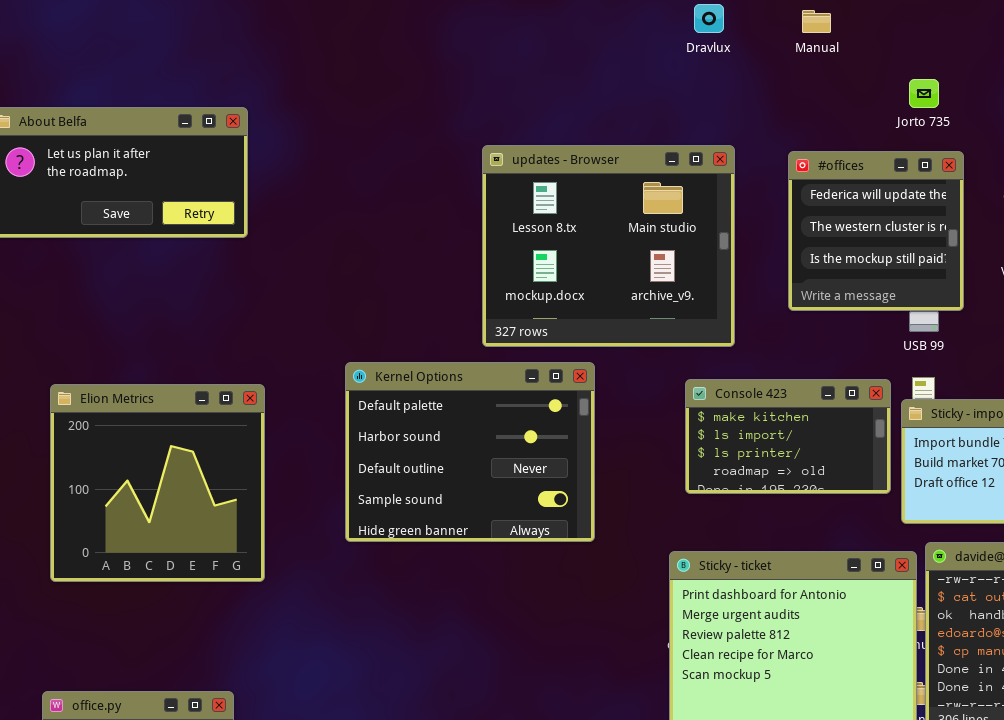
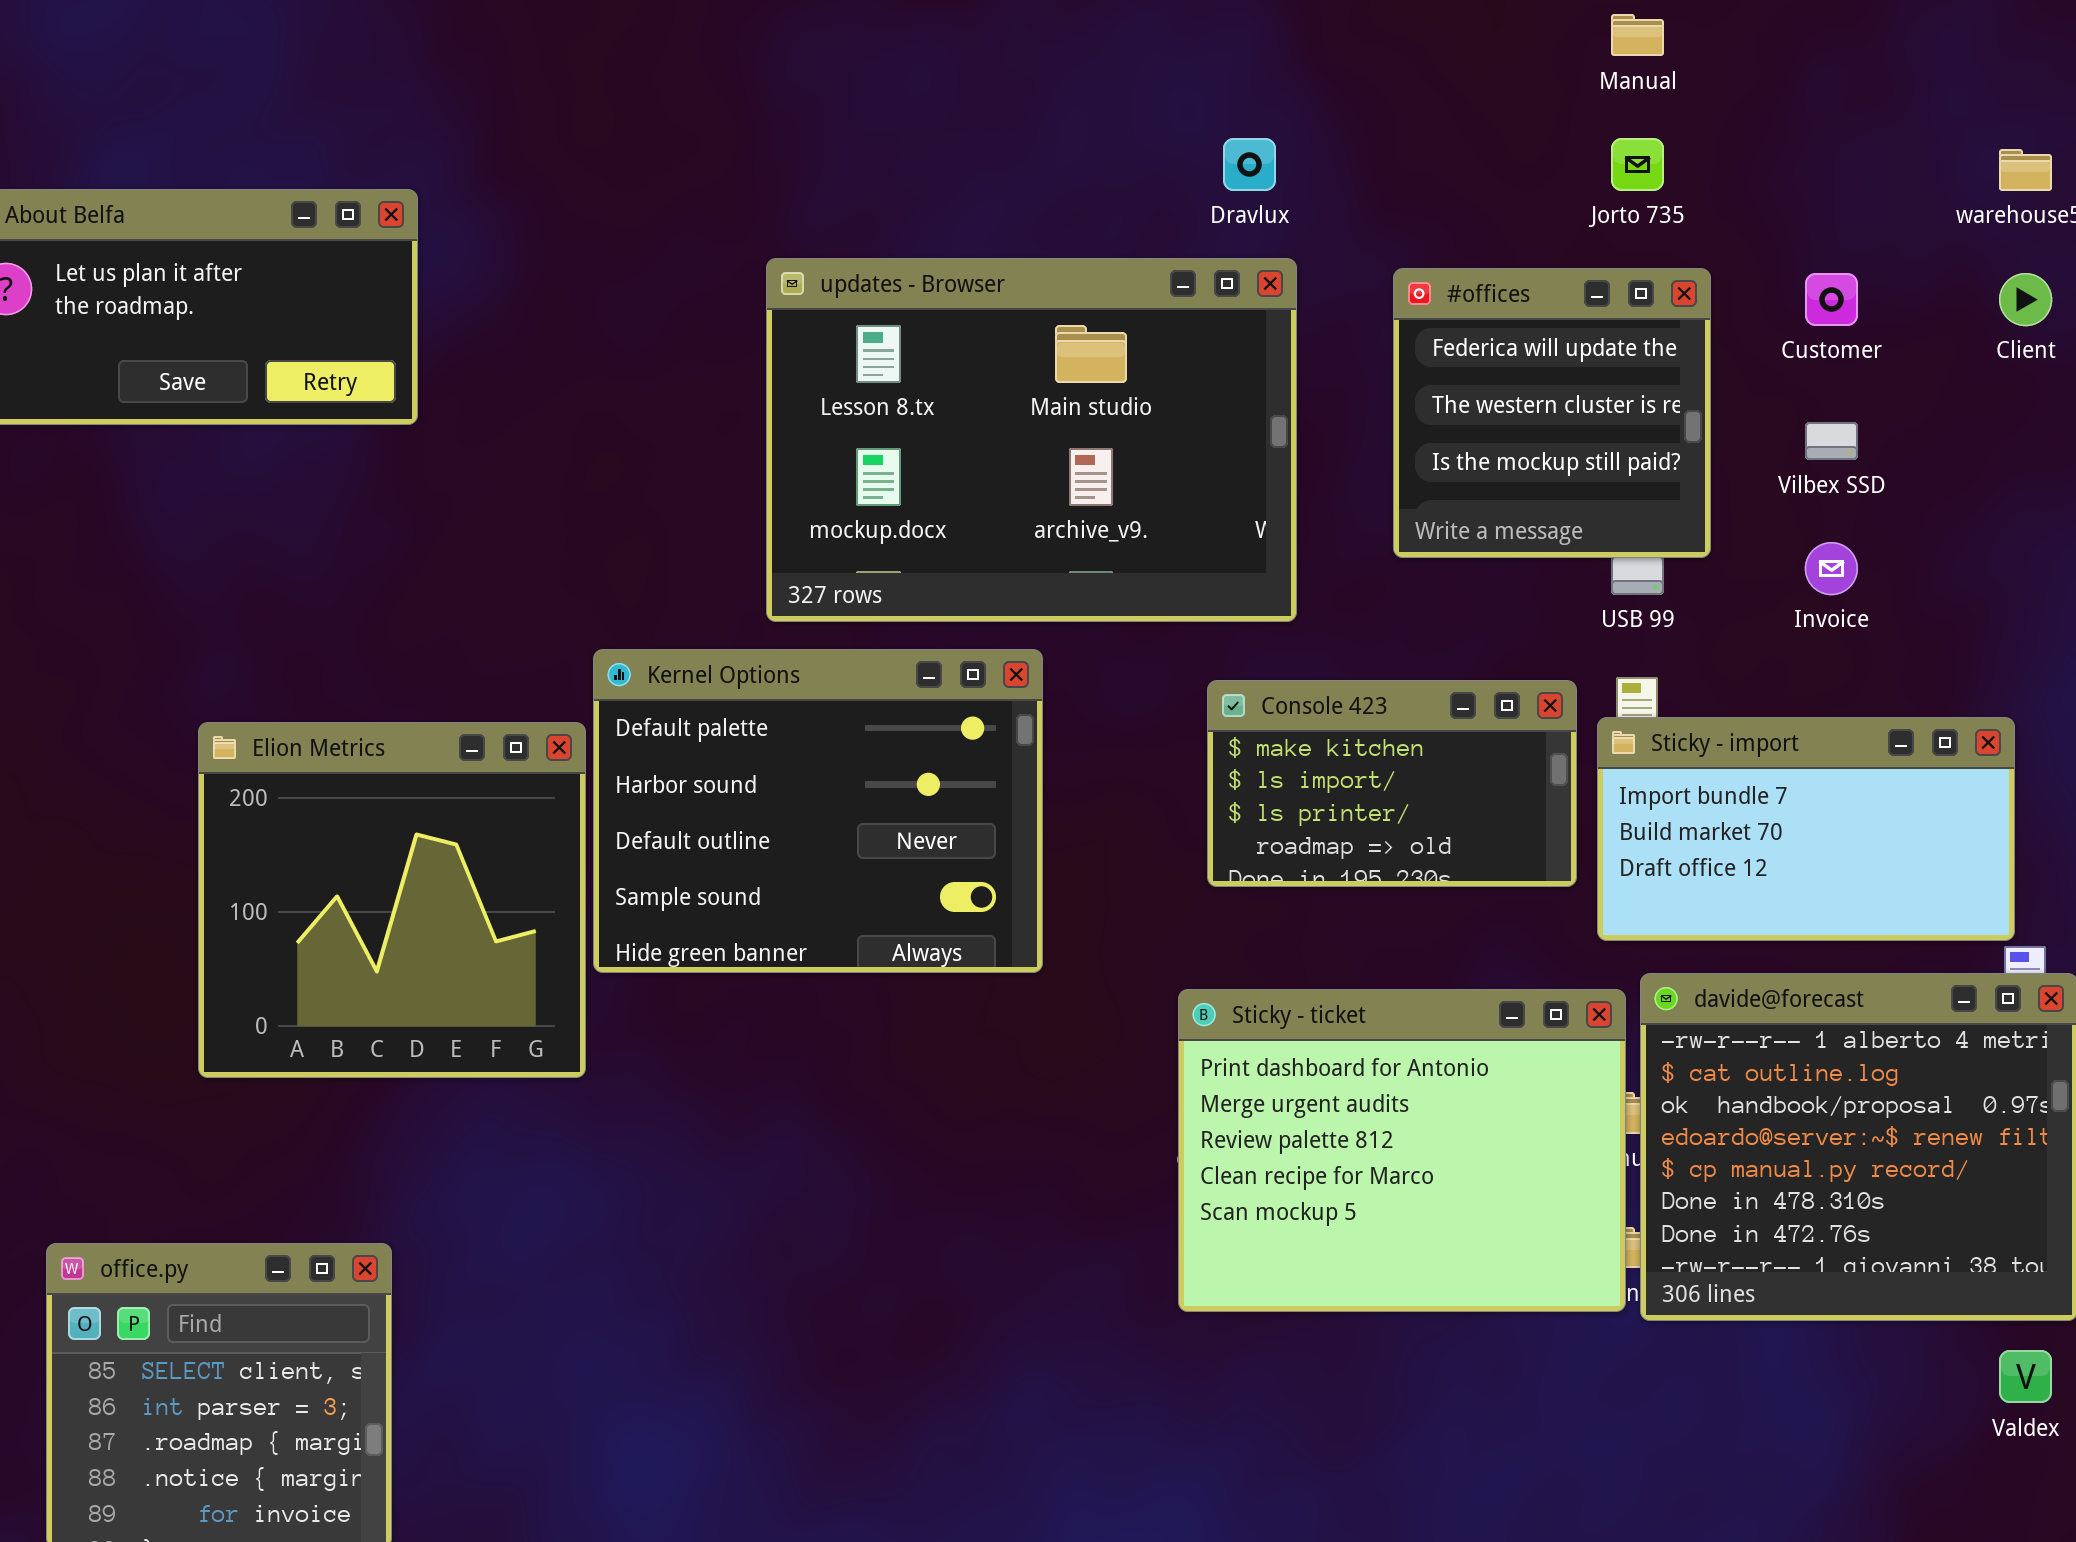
Dravlux: [694,4,724,33] -> [1223,138,1276,191], moved
Manual: [802,10,831,33] -> [1611,14,1664,56], moved
updates - Browser: [482,145,735,347] -> [766,258,1297,622], resized
Elion Metrics: [50,384,265,582] -> [198,722,586,1078], moved

